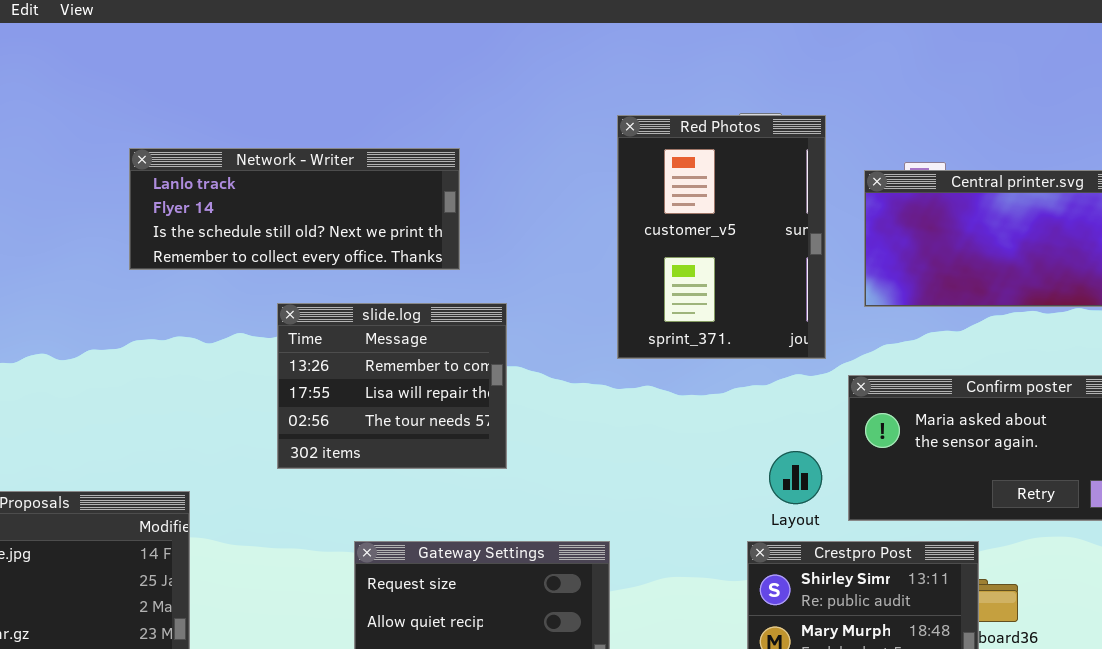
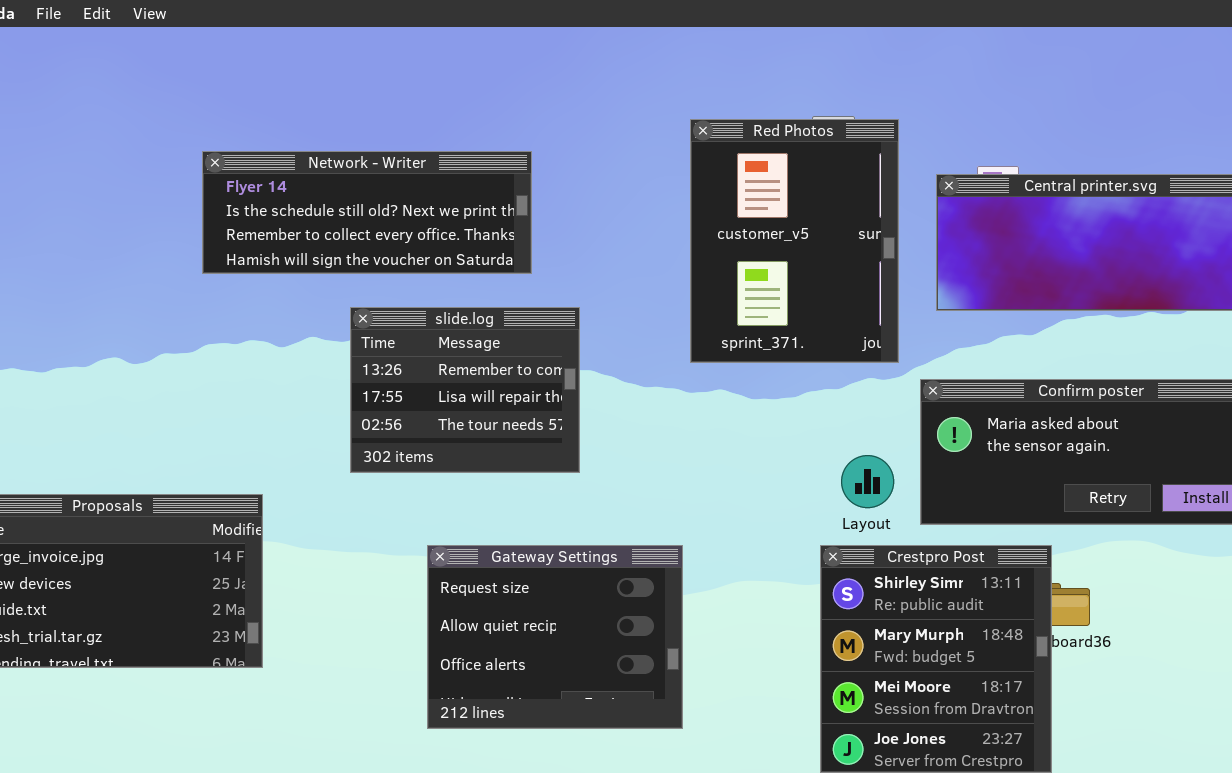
Network - Writer: [129,148,460,270] -> [202,151,532,274], scrolled down 1 row

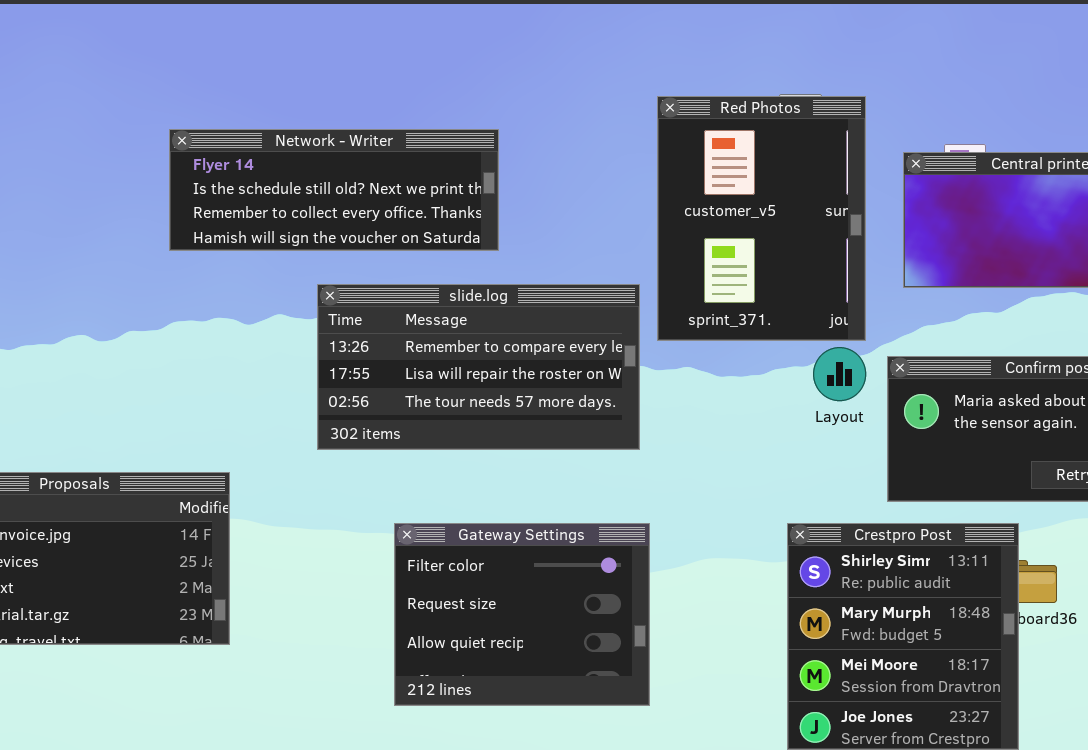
slide.log: [350,307,580,473] -> [317,284,640,450], resized
Layout: [841,455,894,508] -> [813,347,866,401], moved
Gateway Settings: [427,545,683,729] -> [394,523,650,706], scrolled up 1 row

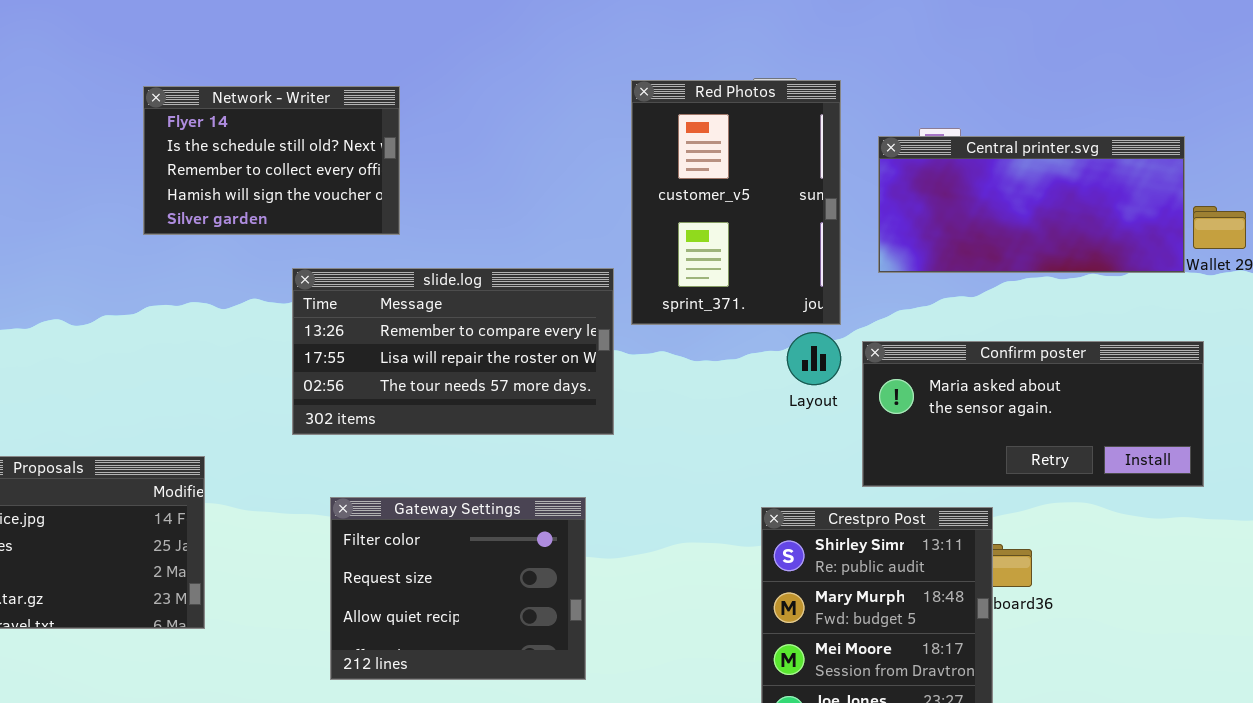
Network - Writer: [169,129,499,251] -> [143,86,400,235], resized
Gateway Settings: [394,523,650,706] -> [330,497,586,680], moved

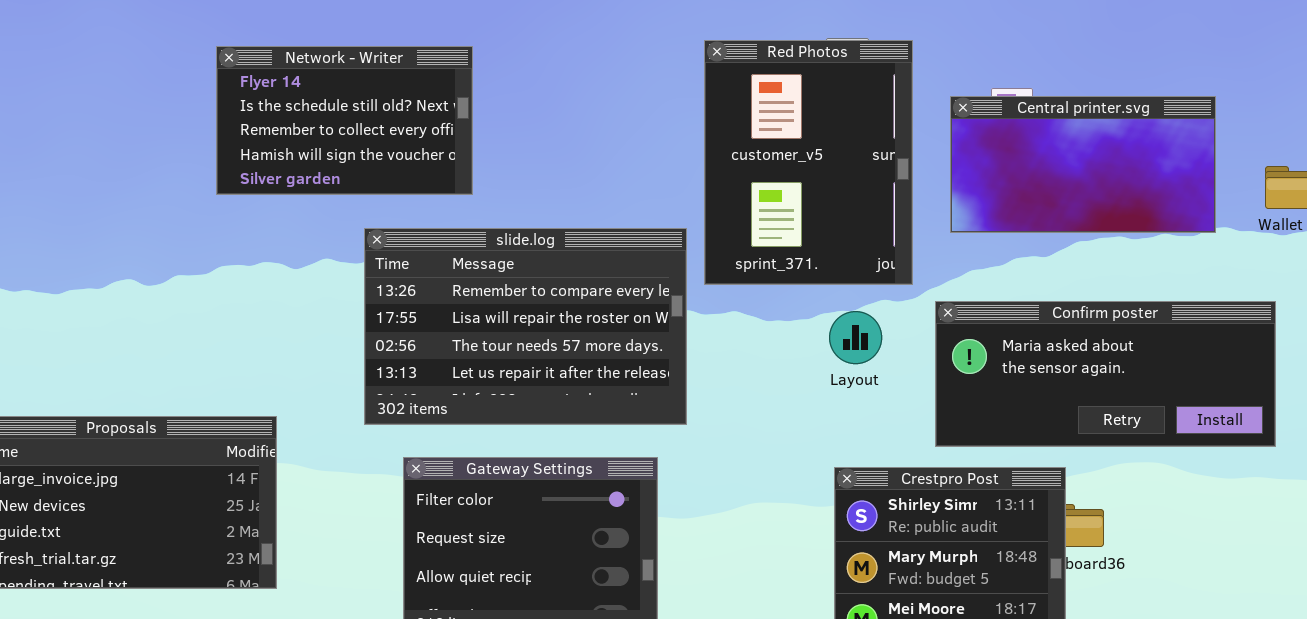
Central printer.svg: [878,136,1185,273] -> [950,96,1216,233], resized
slide.log: [292,268,614,435] -> [364,228,687,425], resized
Layout: [787,332,841,385] -> [829,311,882,364], moved

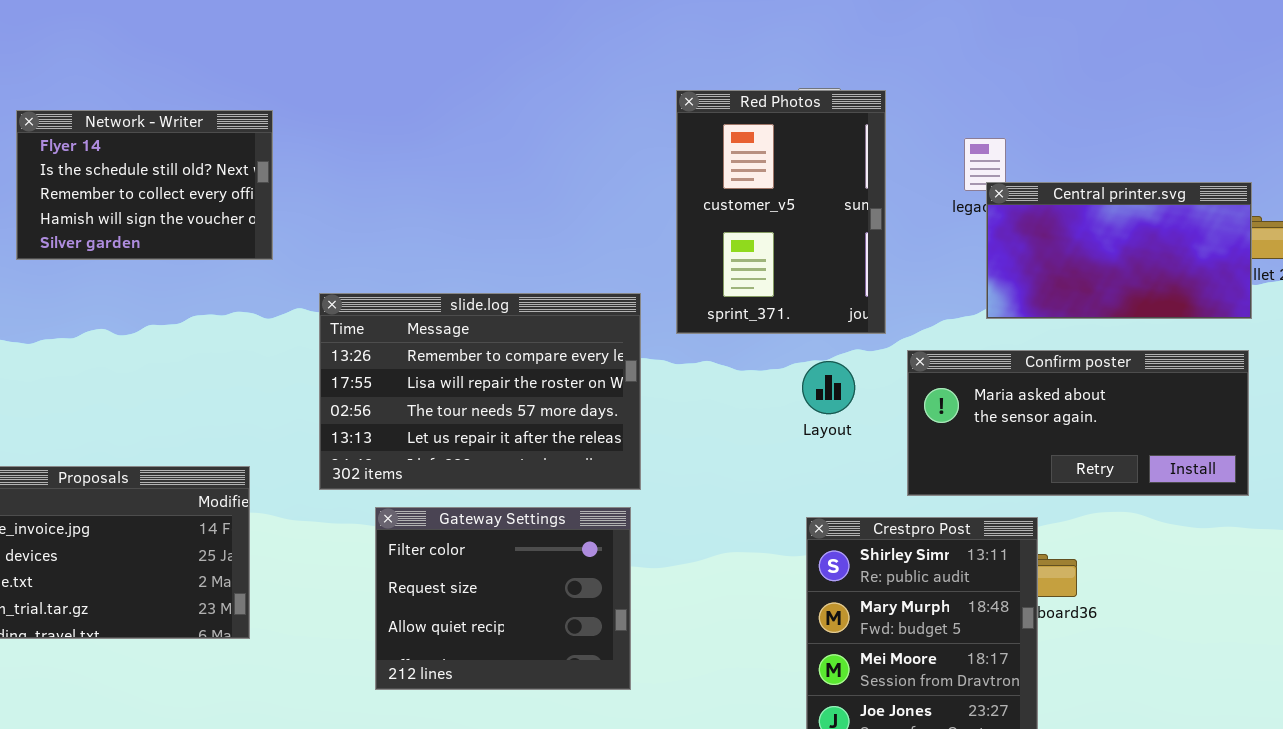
Network - Writer: [216,46,473,195] -> [16,110,273,260], moved
Central printer.svg: [950,96,1216,233] -> [986,182,1252,319], moved
slide.log: [364,228,687,425] -> [319,293,641,490], moved

